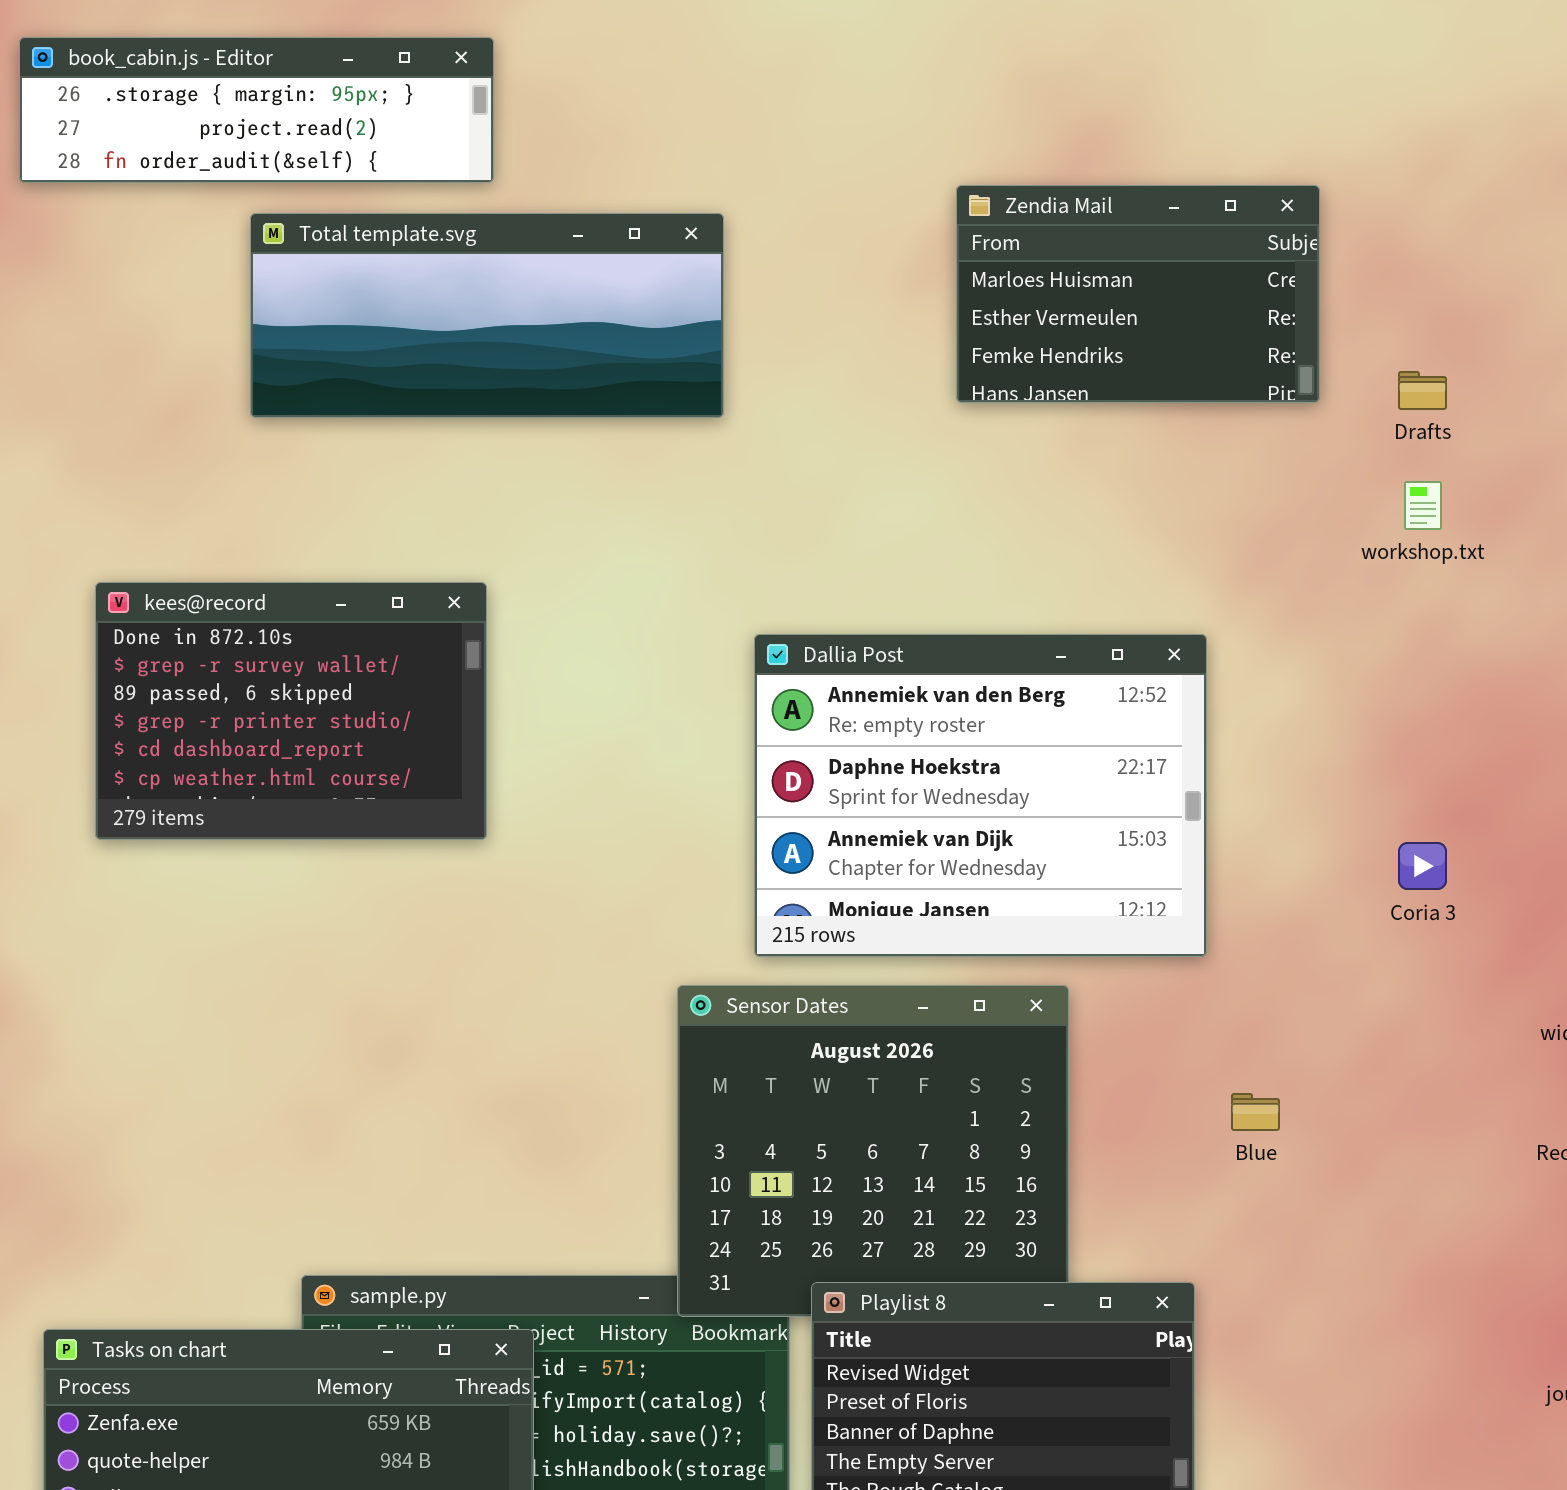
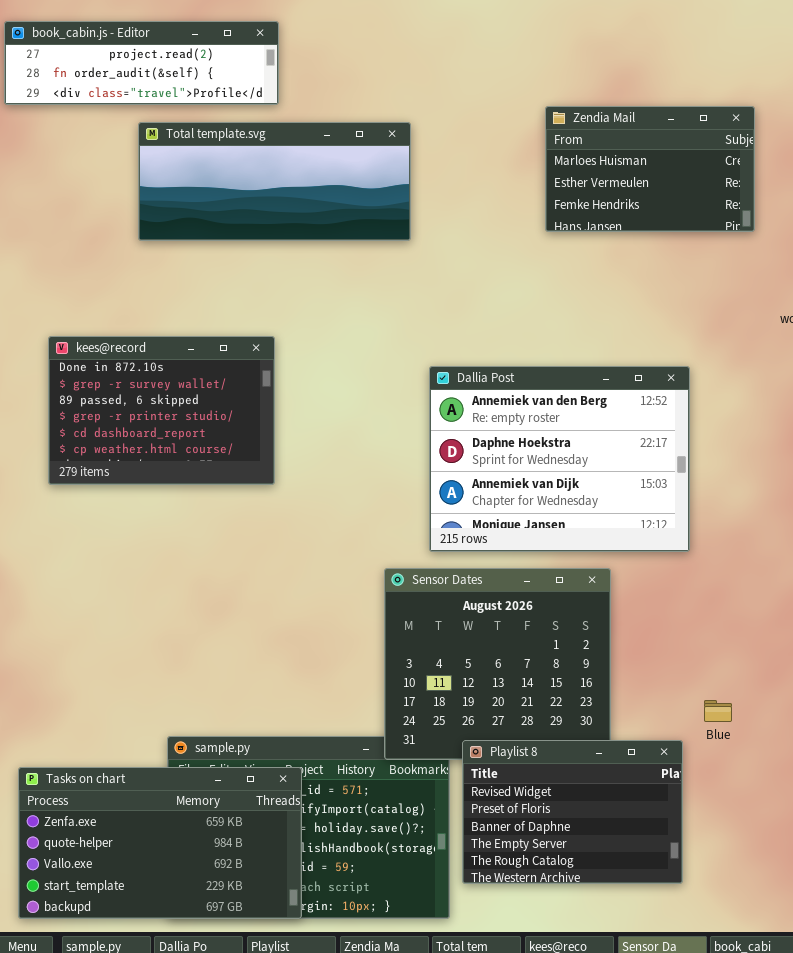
book_cabin.js - Editor: [19,37,494,183] -> [4,21,279,105], scrolled down 1 row
Blue: [1231,1093,1280,1131] -> [704,700,732,722], moved

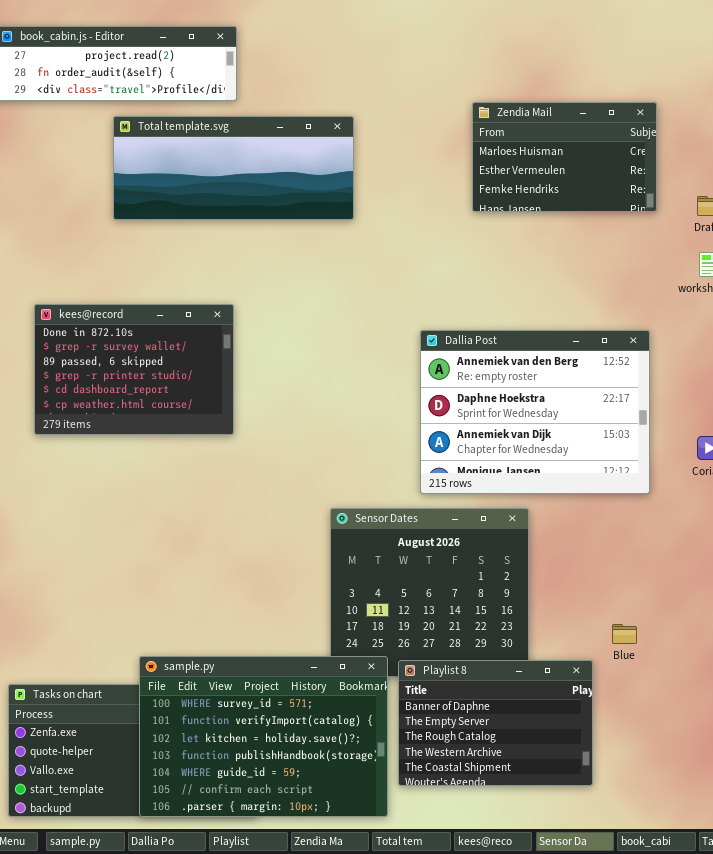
Dallia Post: [429,366,690,552] -> [420,330,650,494], moved
sample.py: [167,736,450,919] -> [139,656,388,817], raised
Playlist 8: [462,740,683,884] -> [398,660,593,786], scrolled down 2 rows

